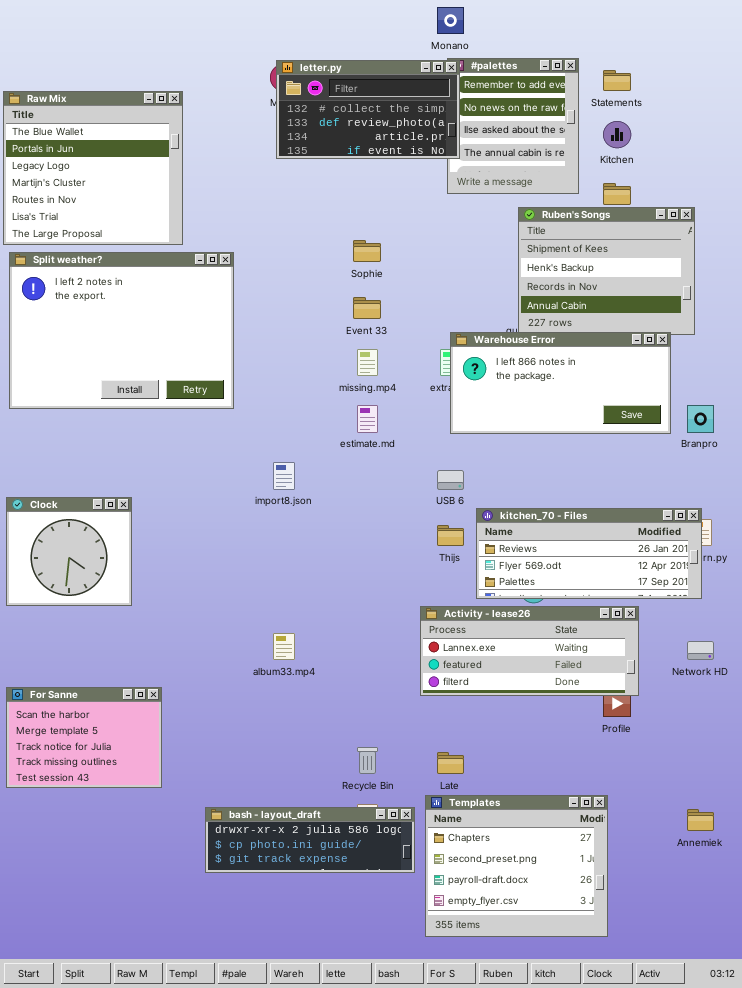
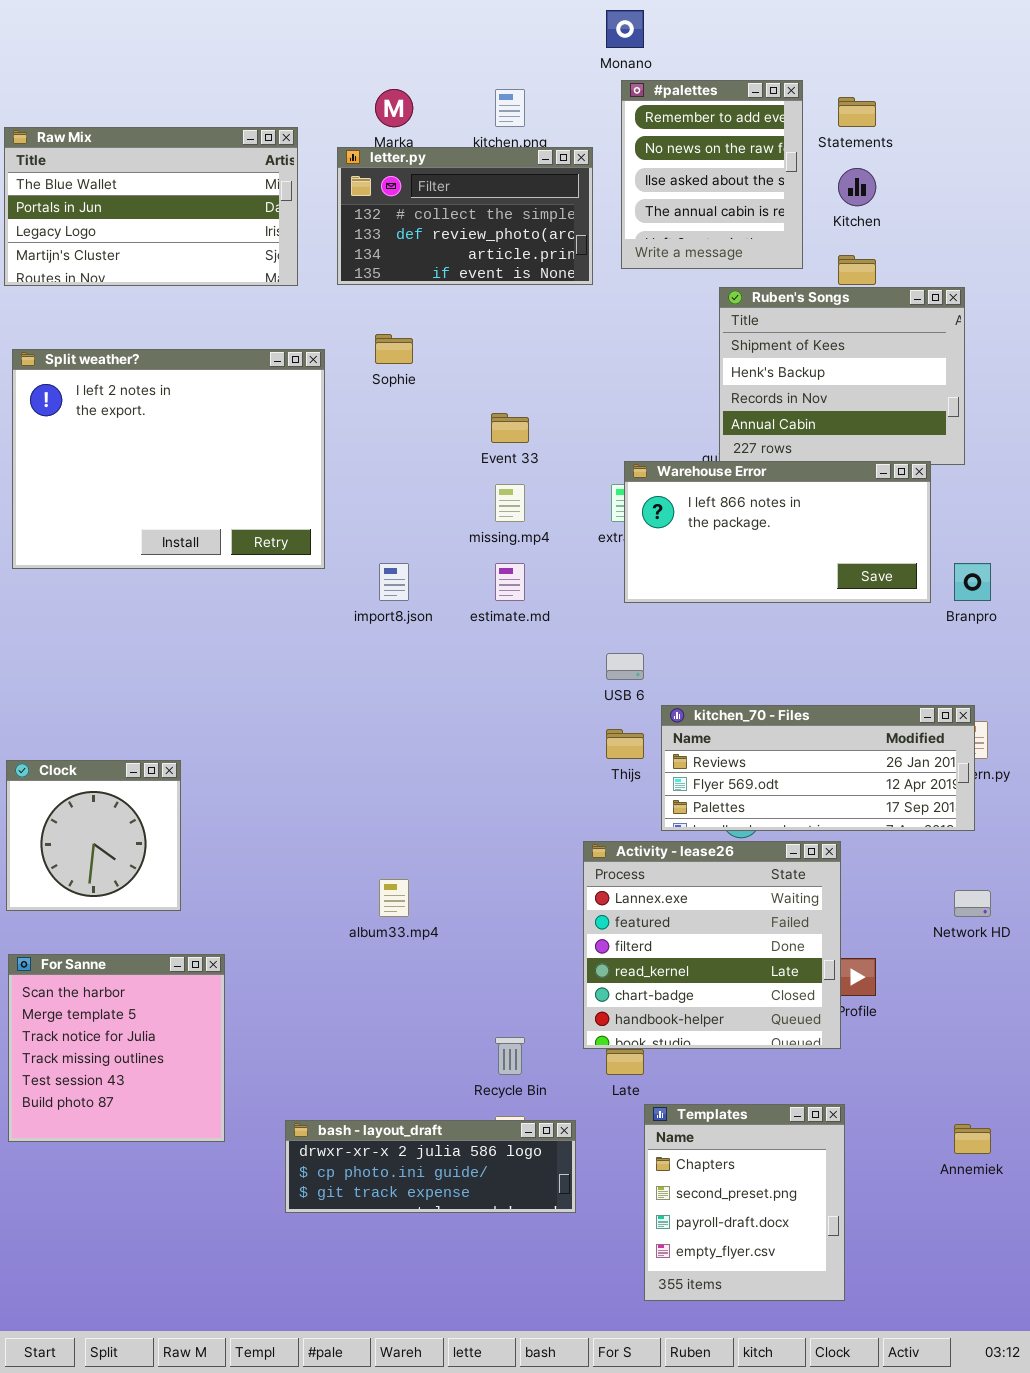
letter.py: [276,60,460,159] -> [337,147,593,285], moved
Raw Mix: [3,91,183,245] -> [4,127,298,286], resized
Sophie: [353,240,381,262] -> [375,334,413,364], moved
import8.json: [273,462,295,490] -> [379,563,409,601], moved
Clock: [6,497,132,606] -> [6,760,181,911], moved
Activity - lease26: [420,606,639,696] -> [583,841,841,1049], resized
For Sanne: [6,687,162,788] -> [8,954,225,1142], resized
Templates: [425,795,608,937] -> [644,1104,845,1301], resized

